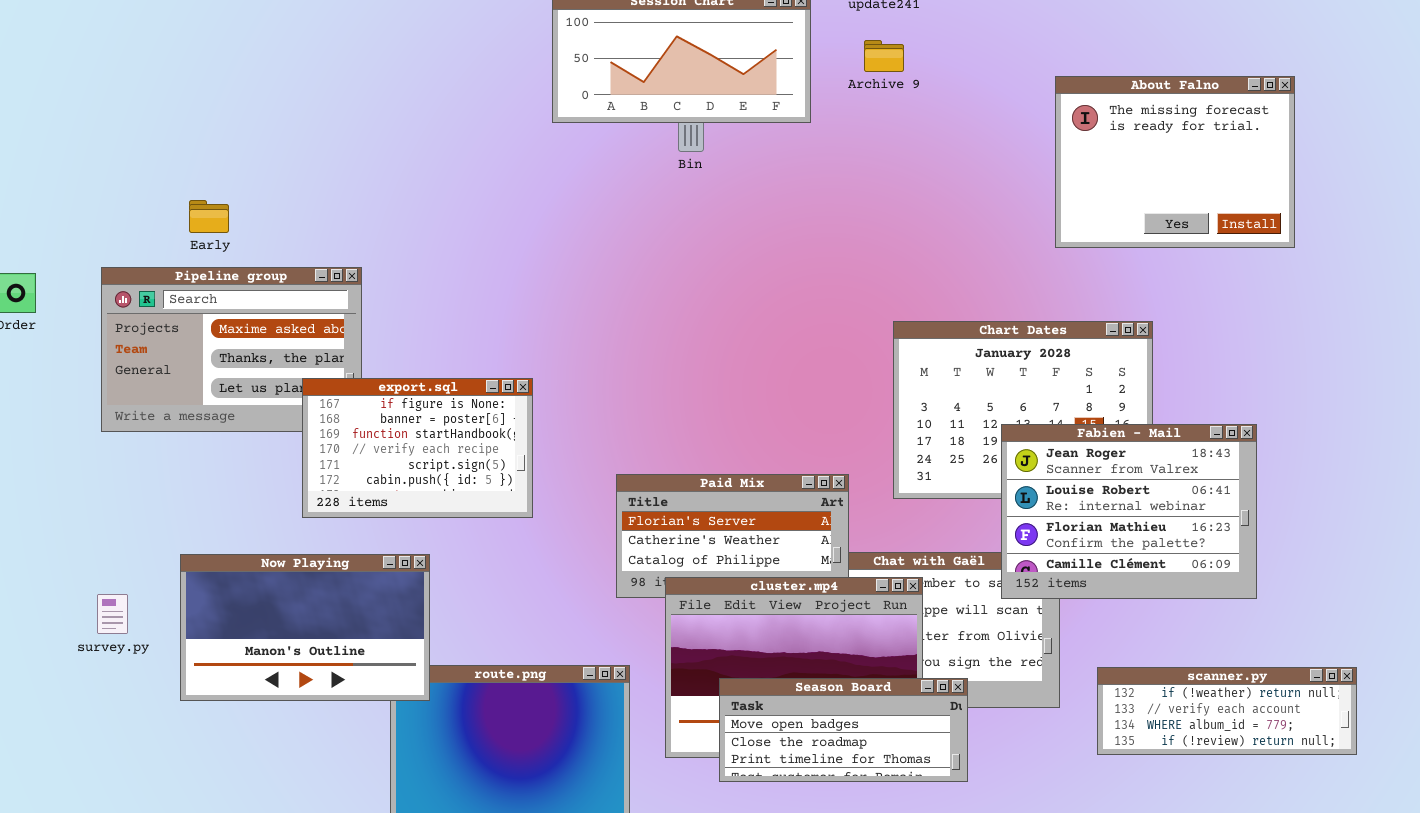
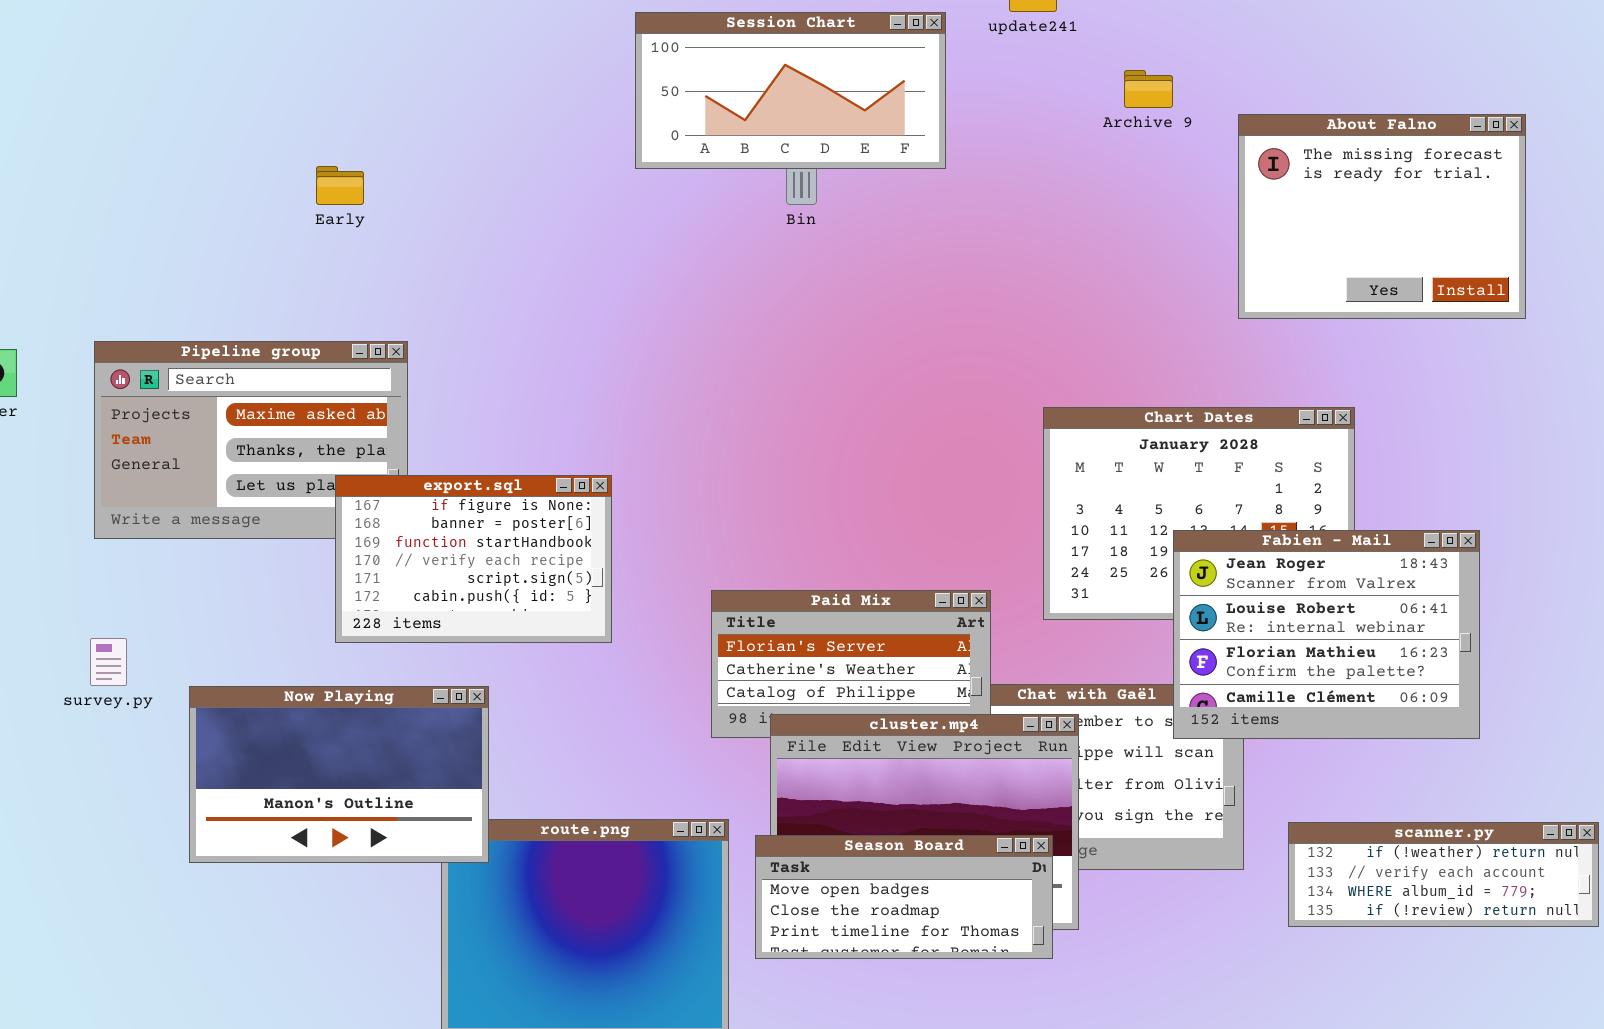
Archive 9: [864,40,904,72] -> [1124,70,1173,108], moved
Early: [189,200,229,233] -> [316,166,364,205], moved
survey.py: [97,594,128,634] -> [90,638,127,686], moved
Season Board: [719,678,968,782] -> [755,835,1053,959], moved

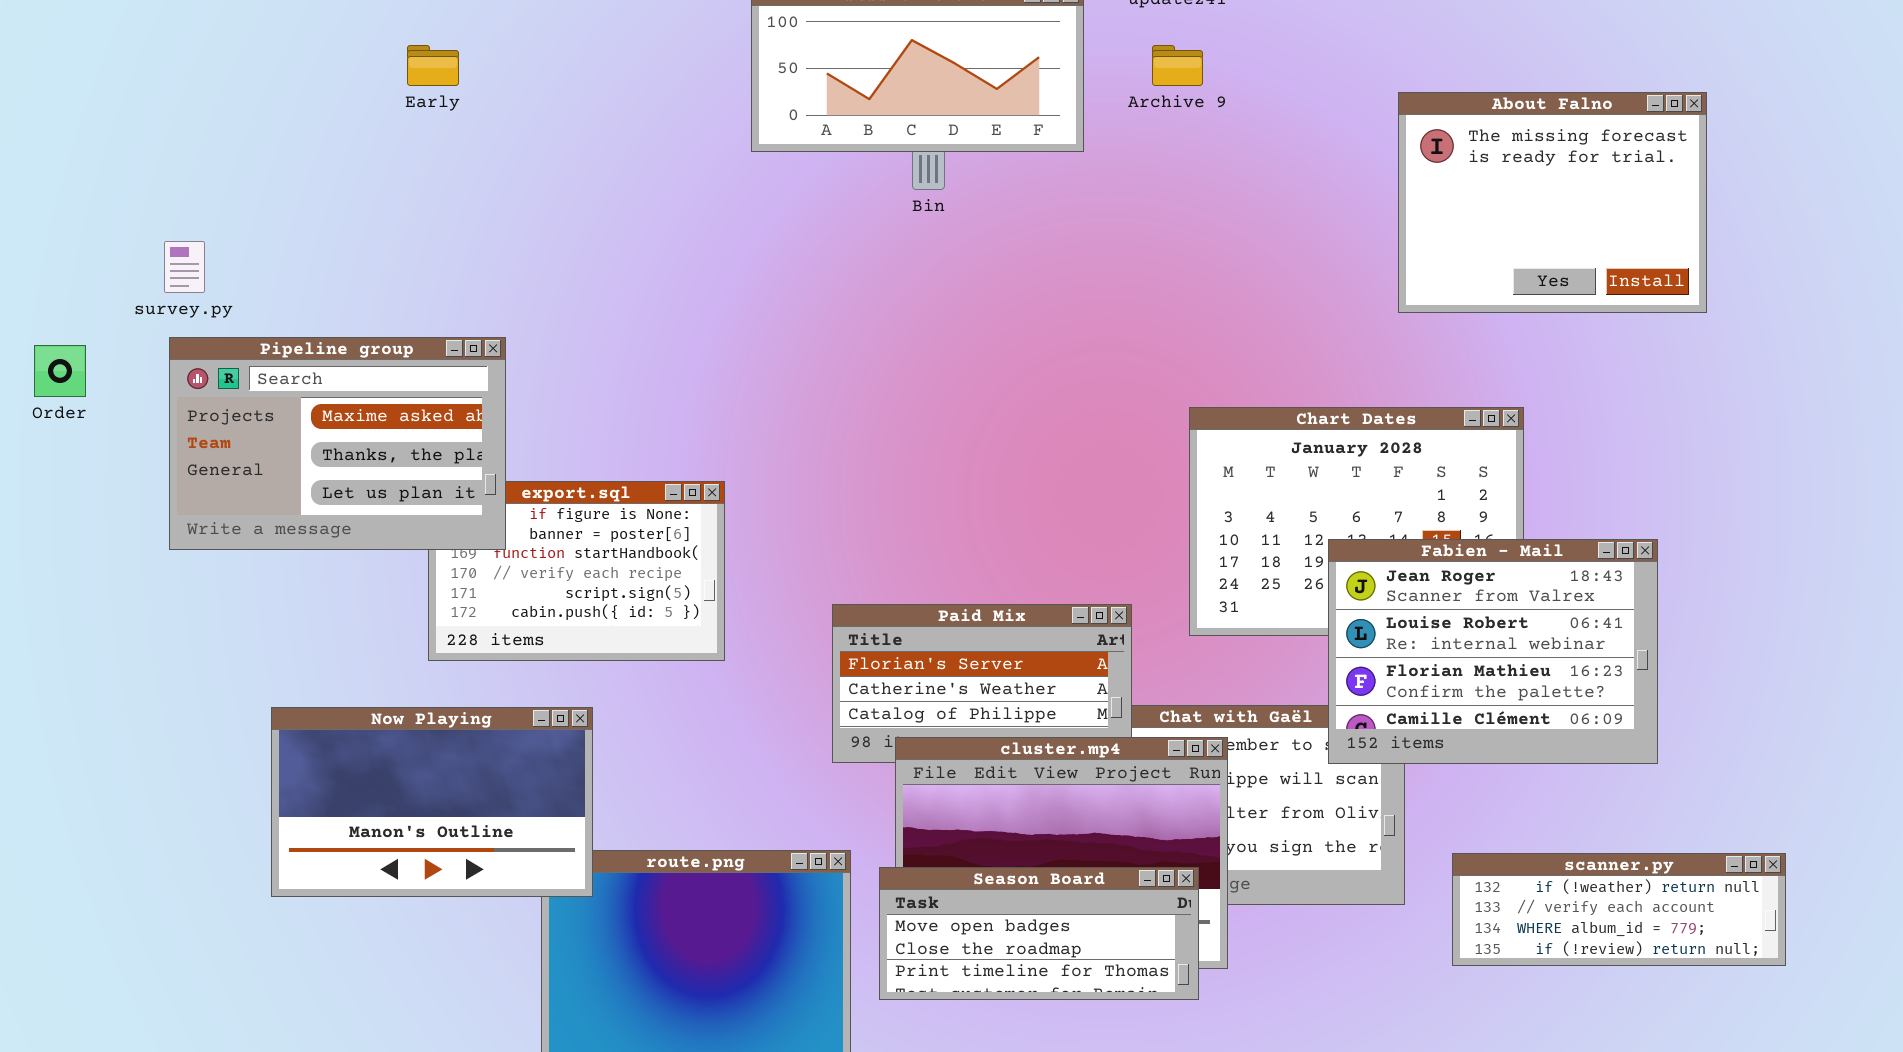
Archive 9: [1124,70,1173,108] -> [1152,45,1203,86], moved
Early: [316,166,364,205] -> [407,45,459,86], moved
Pipeline group: [94,341,408,539] -> [169,337,506,550], raised
survey.py: [90,638,127,686] -> [164,241,205,293], moved

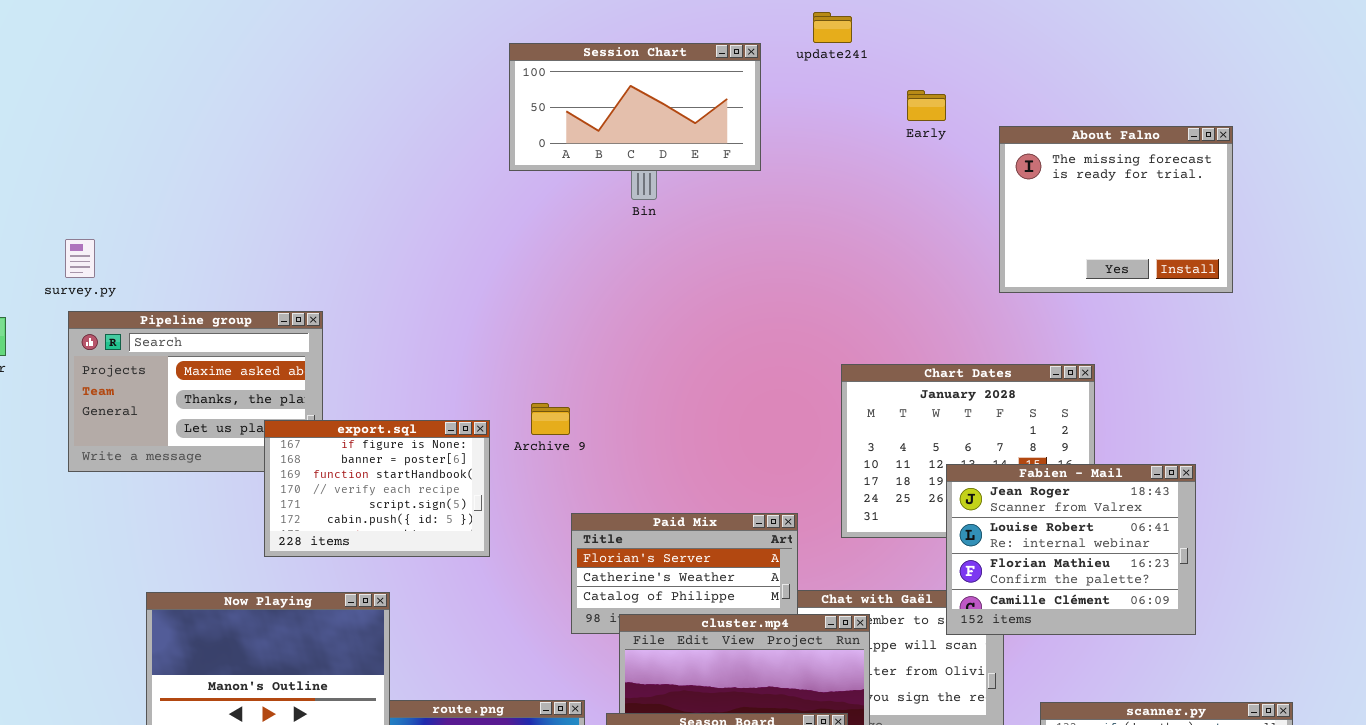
Early: [407,45,459,86] -> [907,90,946,121], moved
Archive 9: [1152,45,1203,86] -> [531,403,570,435], moved
export.sql: [428,481,725,661] -> [264,420,490,557], raised

